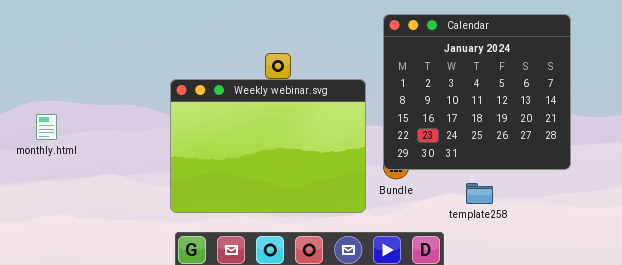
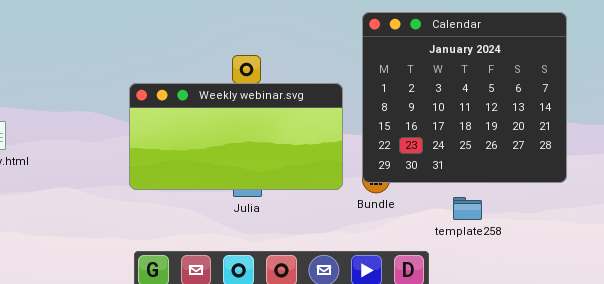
Weekly webinar.svg: [170,79,366,213] -> [129,83,343,190], resized

